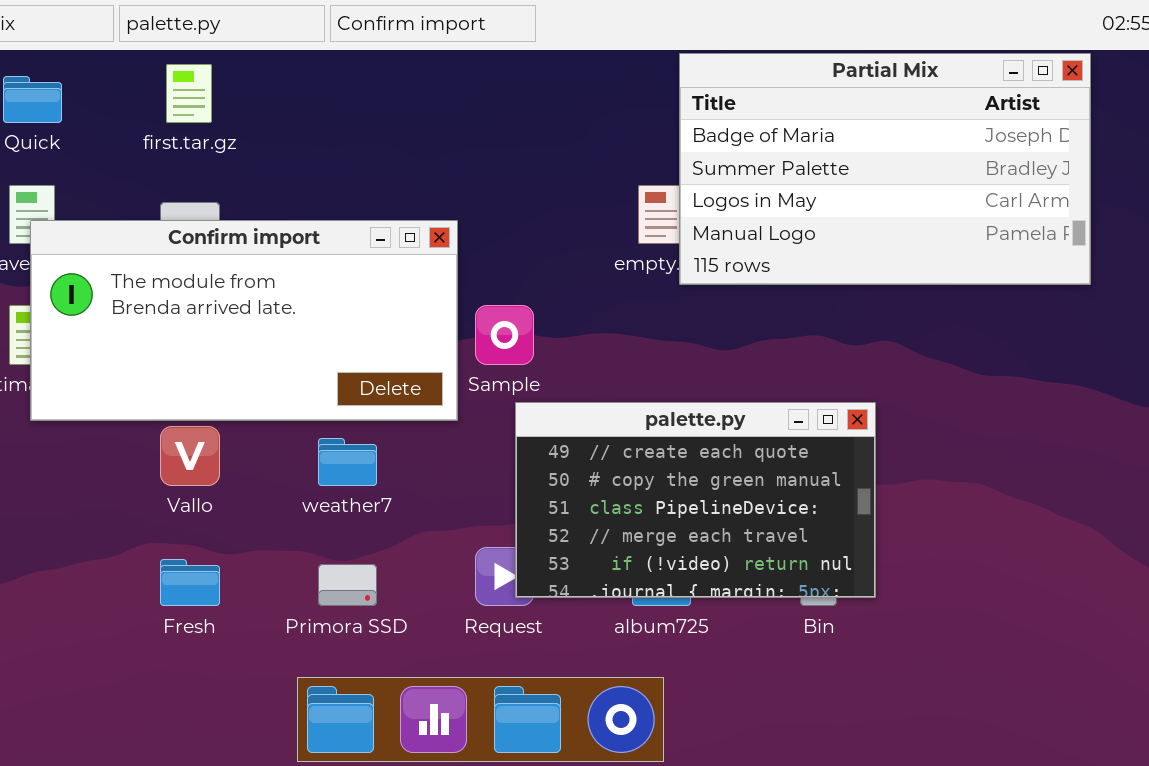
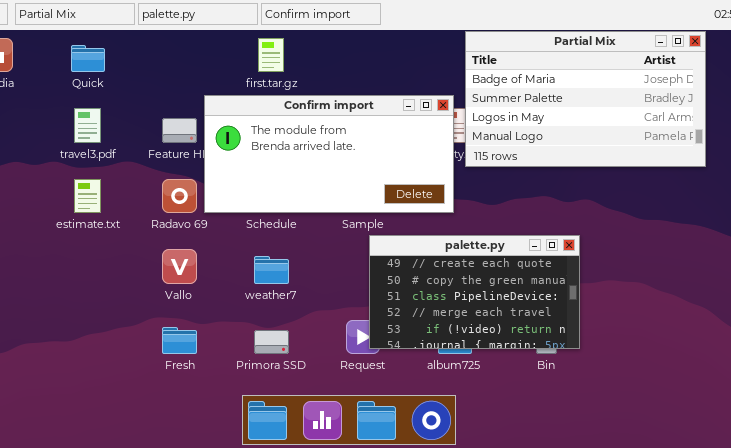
first.tar.gz: [166,64,212,123] -> [258,38,284,72], moved
Confirm import: [30,220,458,421] -> [204,95,454,213], moved

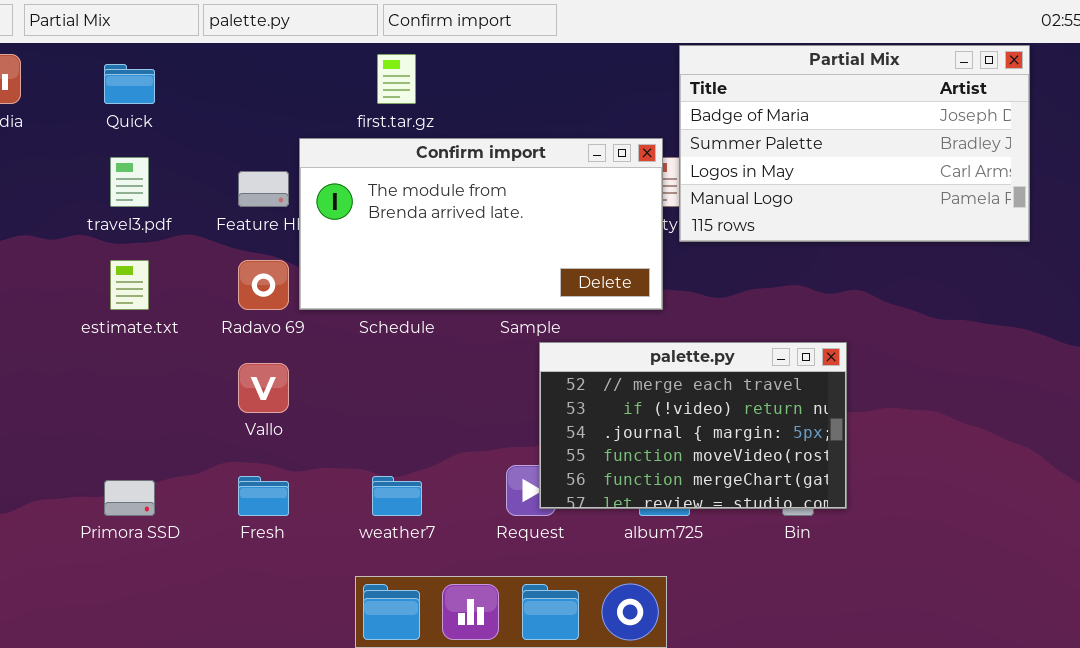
palette.py: [369,235,580,349] -> [539,342,847,509], scrolled down 3 rows
weather7: [254,256,289,284] -> [372,476,422,516], moved
Primora SSD: [254,330,289,354] -> [104,480,155,516], moved

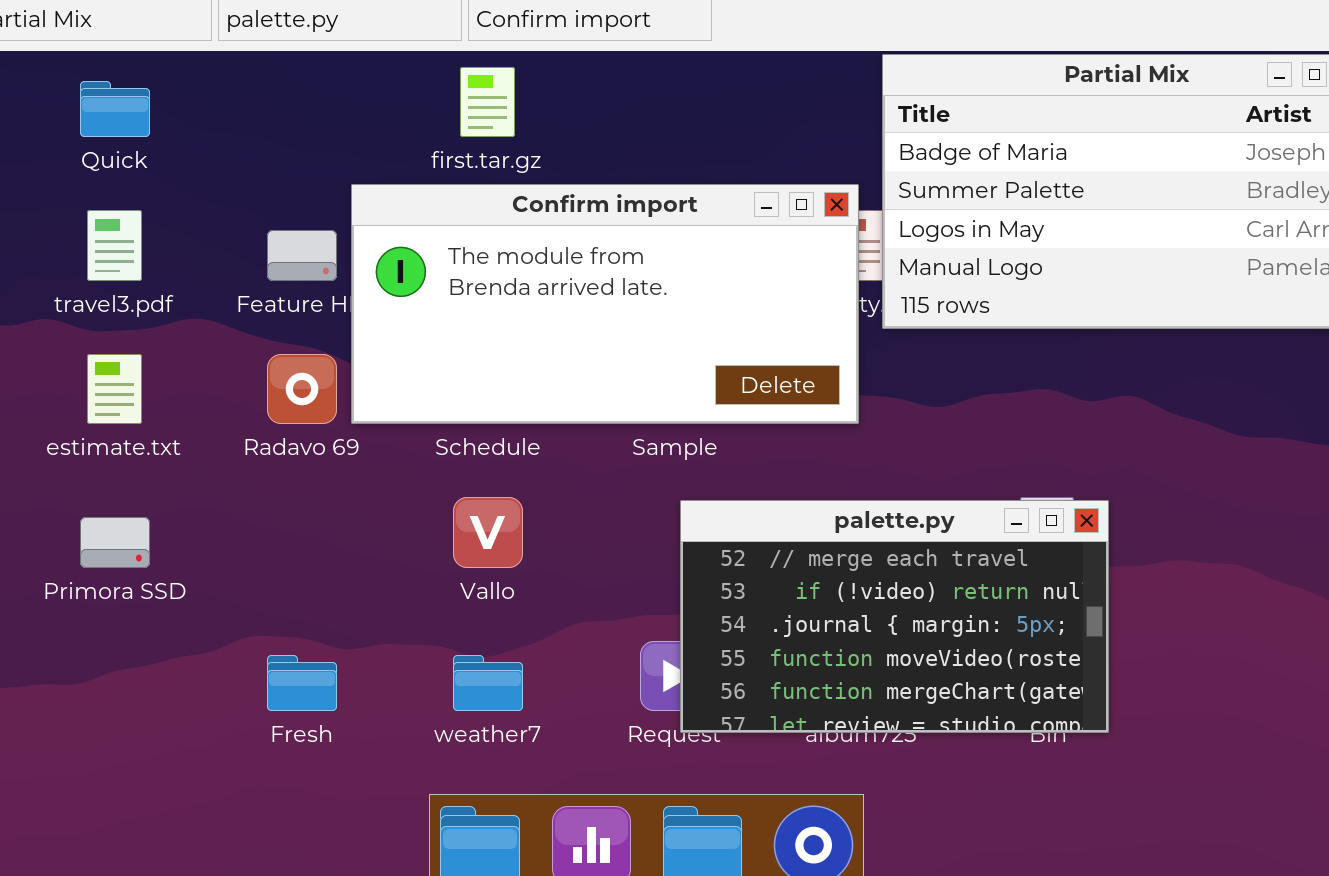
palette.py: [539,342,847,509] -> [680,500,1109,733], moved
Vallo: [238,363,289,413] -> [453,497,523,568], moved
Primora SSD: [104,480,155,516] -> [80,517,150,568], moved

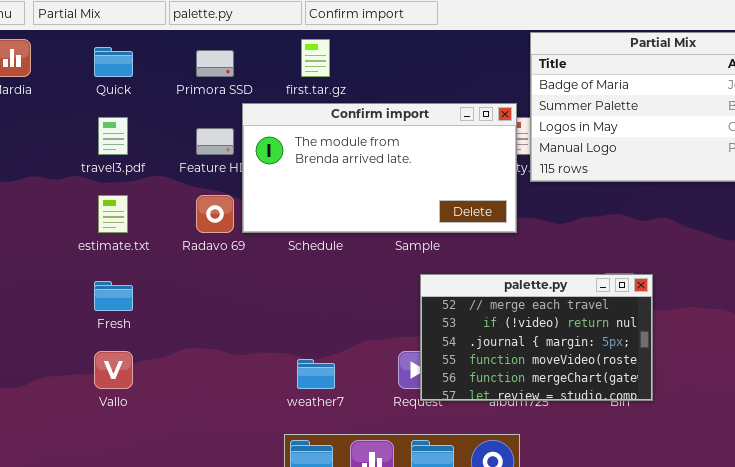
Vallo: [453,497,523,568] -> [94,351,133,389], moved
Primora SSD: [80,517,150,568] -> [196,50,234,77], moved
Fresh: [267,655,337,711] -> [94,281,133,311], moved

